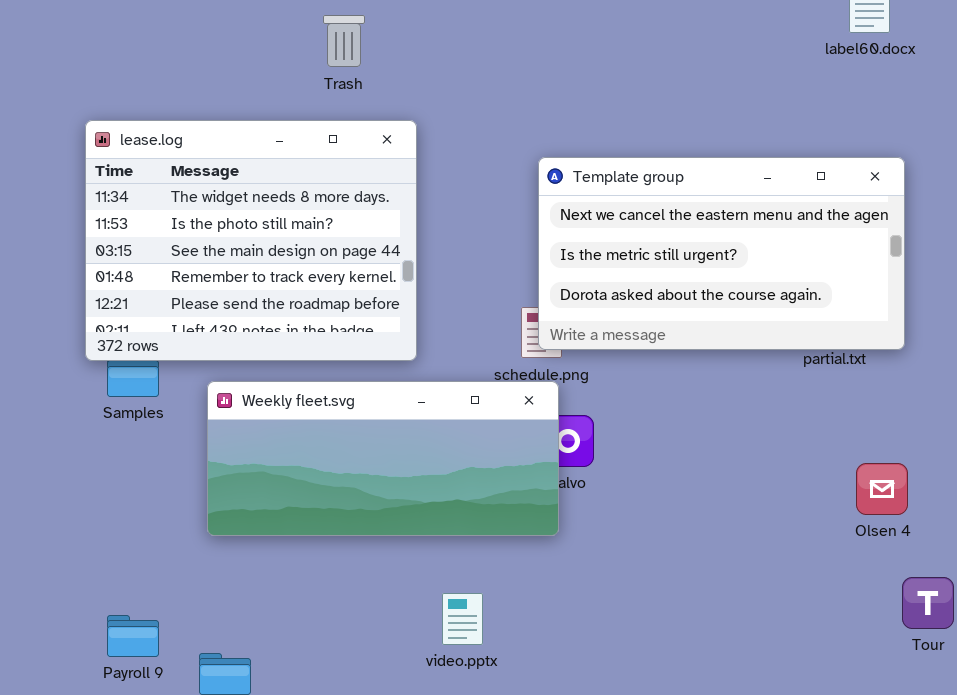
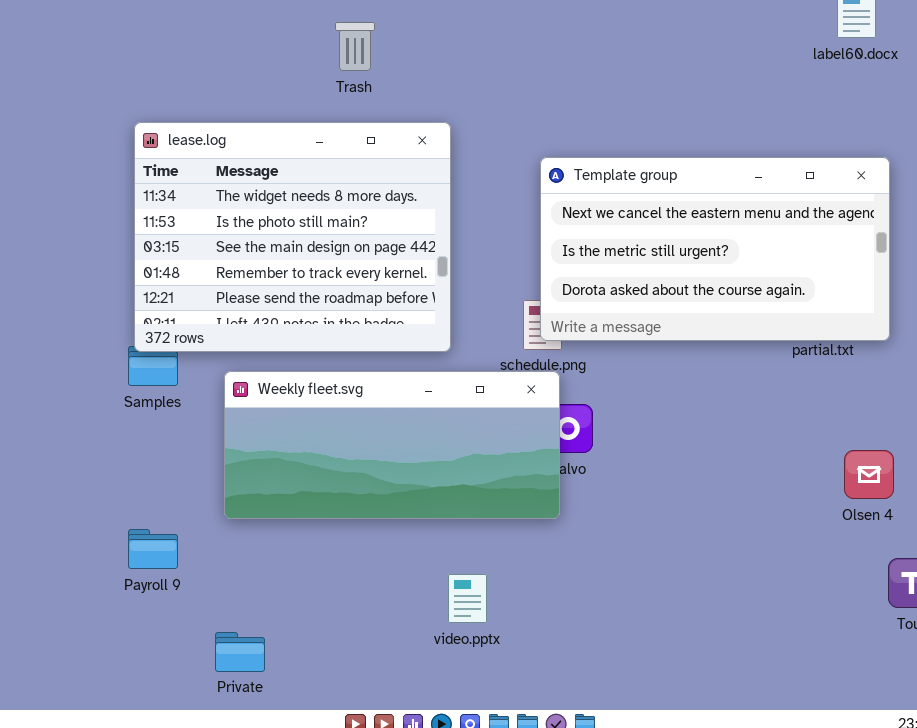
lease.log: [85,120,417,361] -> [134,122,451,352], moved
Payroll 9: [107,615,159,657] -> [128,529,178,569], moved

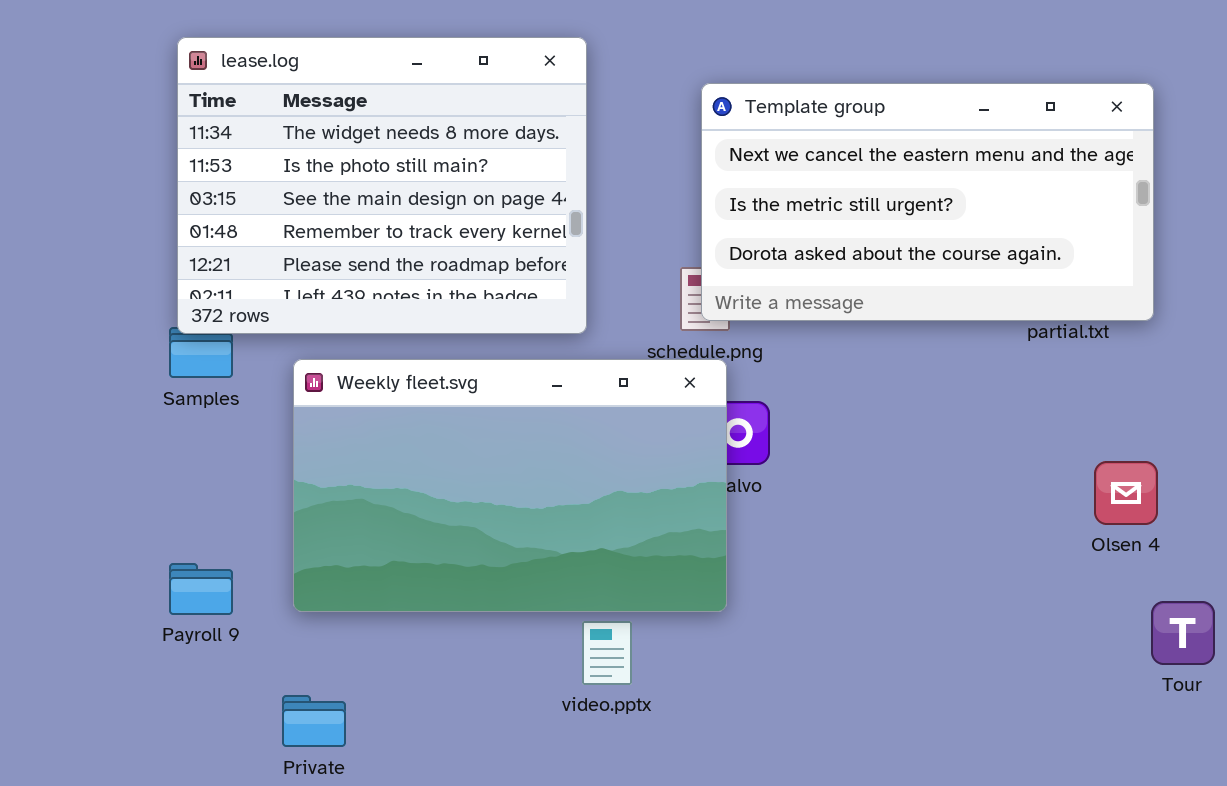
Weekly fleet.svg: [224,371,560,519] -> [293,359,727,612], resized

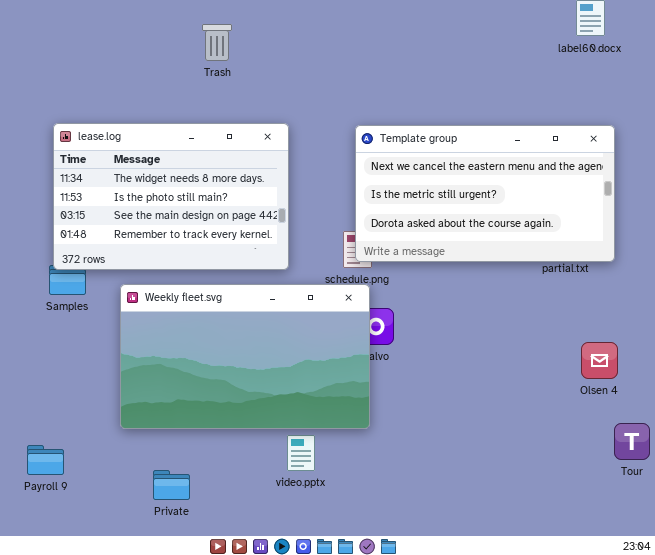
lease.log: [177,37,587,334] -> [53,123,289,270], resized
Payroll 9: [169,563,233,615] -> [27,445,64,475], moved
Private: [282,695,346,747] -> [153,470,190,500], moved

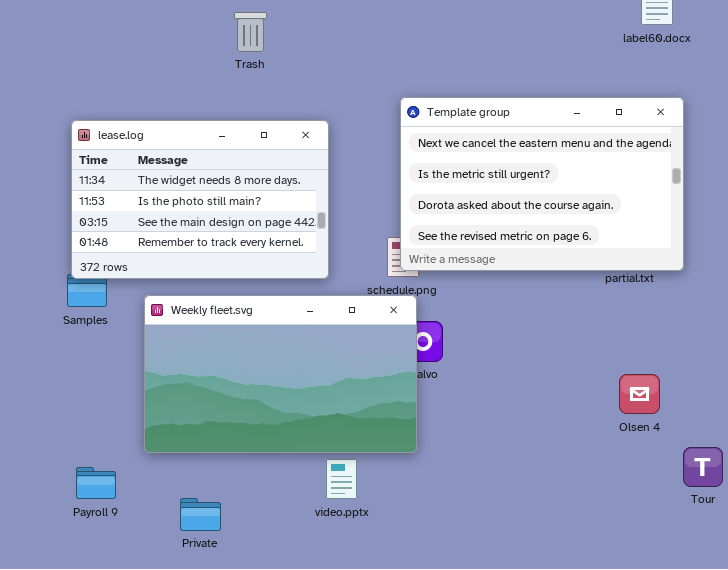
Template group: [355,125,615,262] -> [400,97,684,271], resized
Olsen 4: [581,342,618,379] -> [619,374,660,414], moved
Payroll 9: [27,445,64,475] -> [76,467,116,499], moved

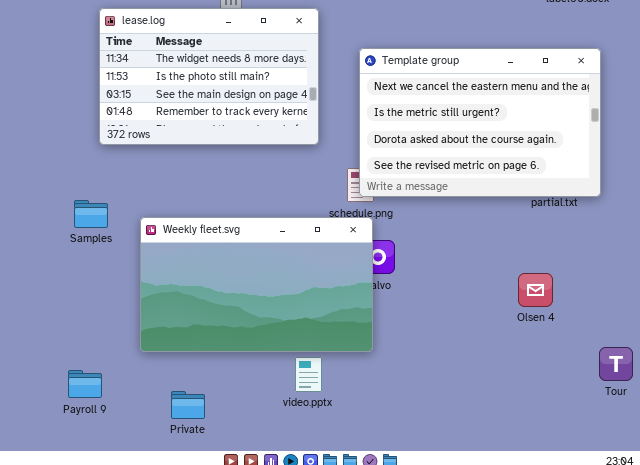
lease.log: [71,120,329,279] -> [99,8,319,145], moved
Olsen 4: [619,374,660,414] -> [518,273,553,307], moved
Payroll 9: [76,467,116,499] -> [68,370,102,398], moved

